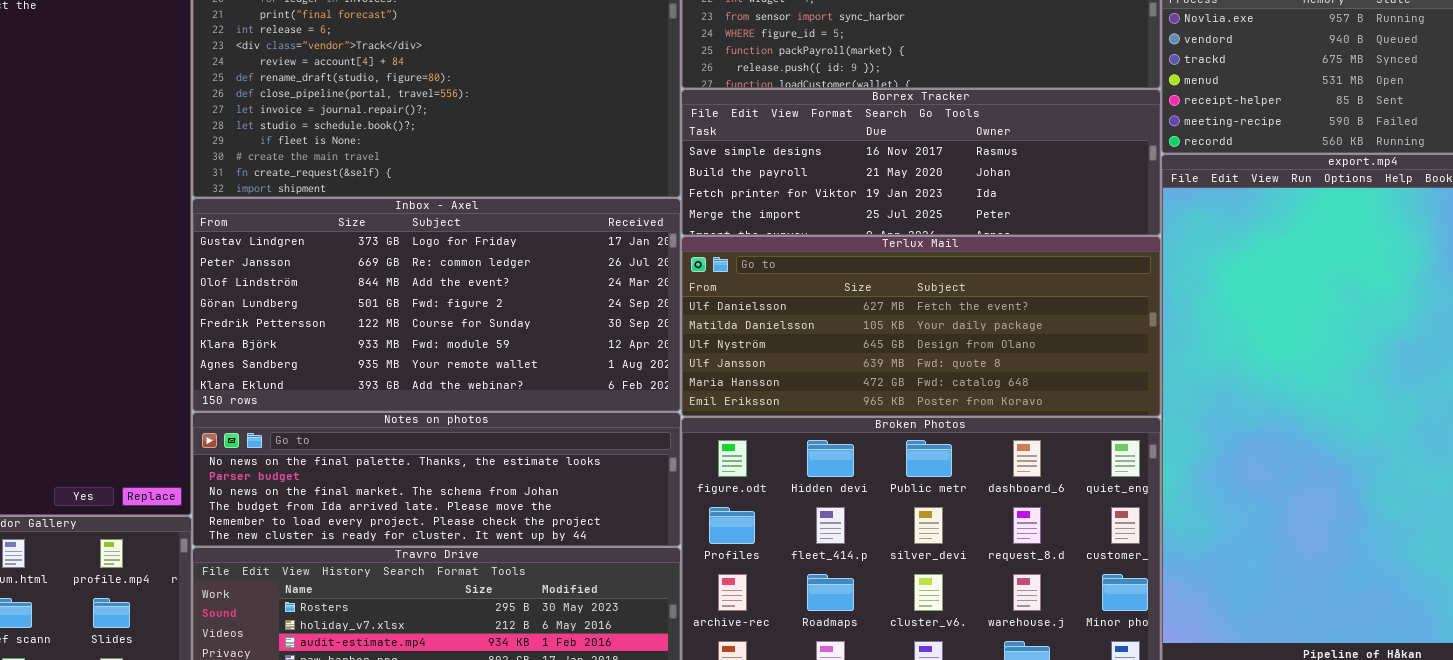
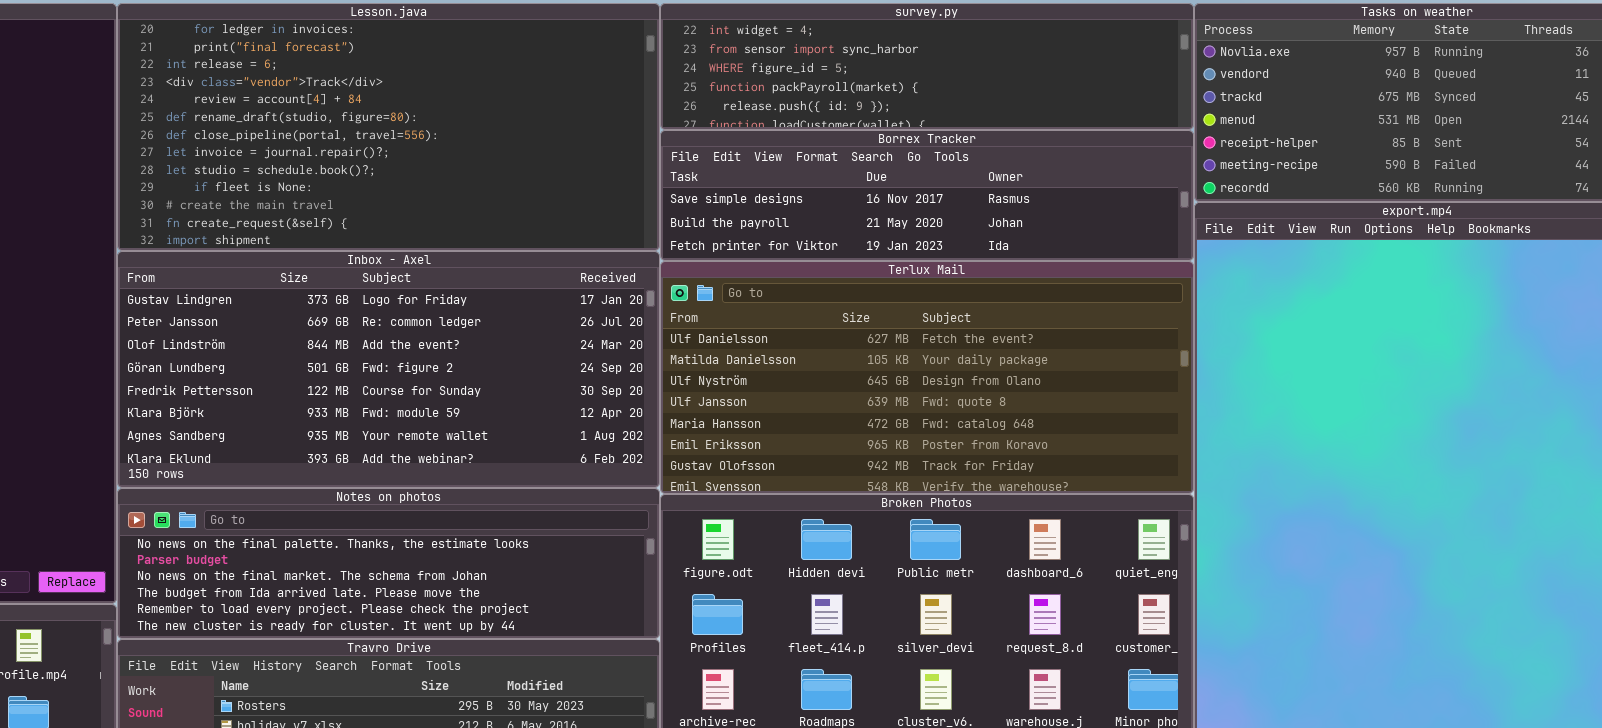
Borrex Tracker: [681,89,1161,236] -> [660,130,1194,261], resized
Terlux Mail: [681,236,1161,417] -> [660,261,1194,494], resized

